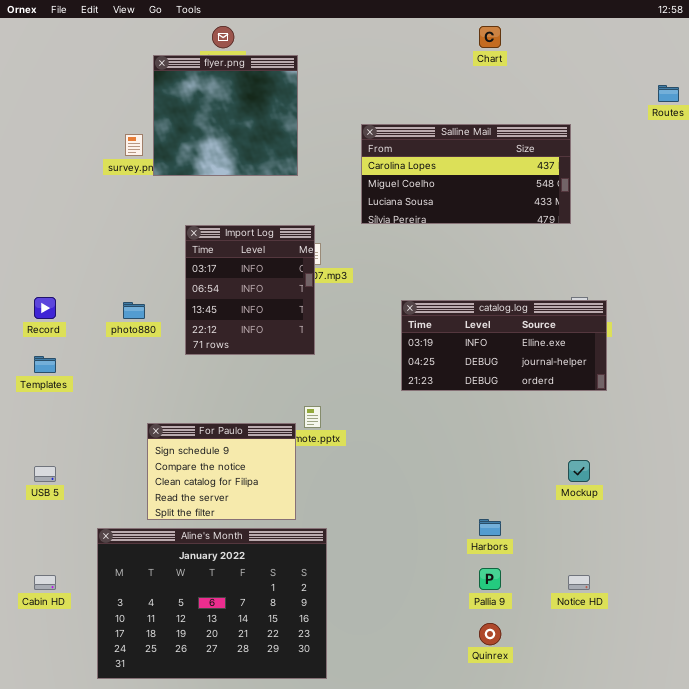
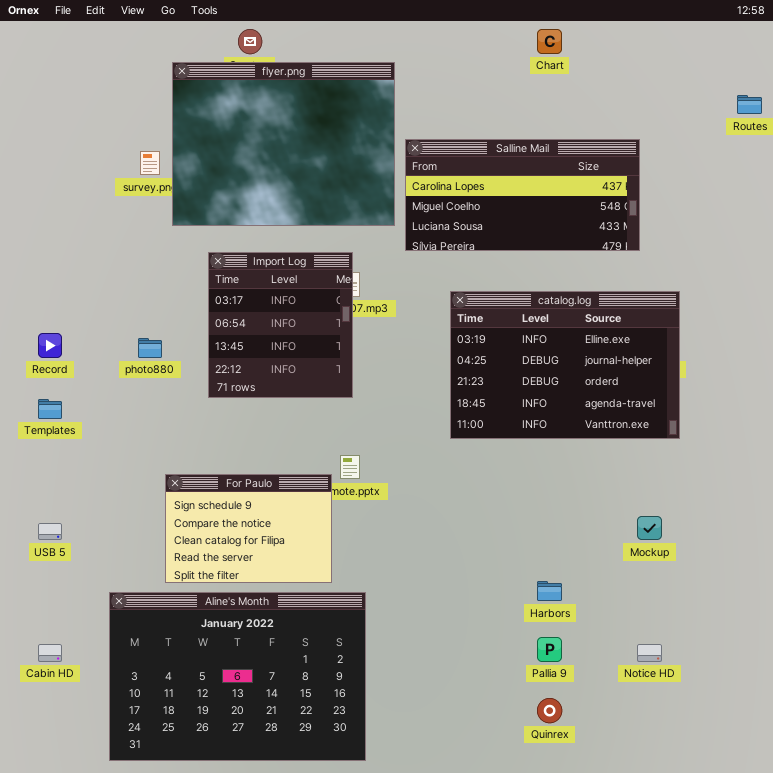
flyer.png: [153,55,298,176] -> [172,62,395,226], resized
catalog.log: [401,300,607,391] -> [450,291,680,439], resized

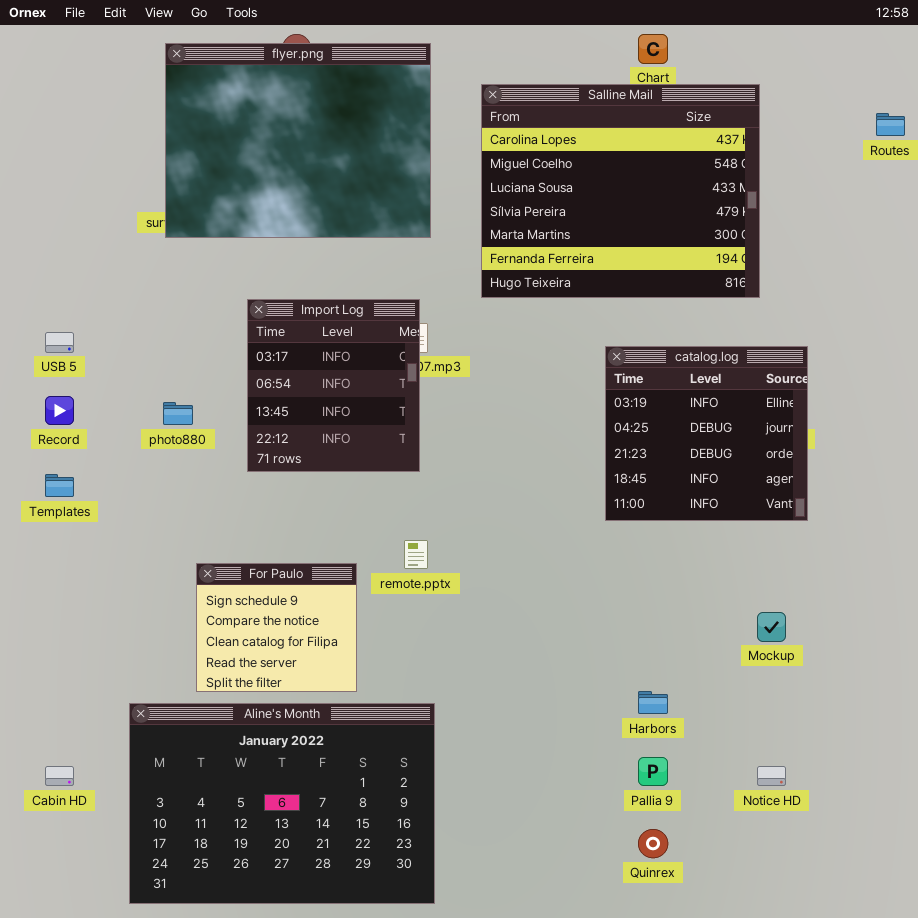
flyer.png: [172,62,395,226] -> [165,43,431,238], moved
Salline Mail: [405,139,640,251] -> [481,84,760,298], resized
catalog.log: [450,291,680,439] -> [605,346,808,521], resized
For Paulo: [165,474,332,583] -> [196,563,357,692], resized
USB 5: [38,523,62,540] -> [45,332,74,353], moved

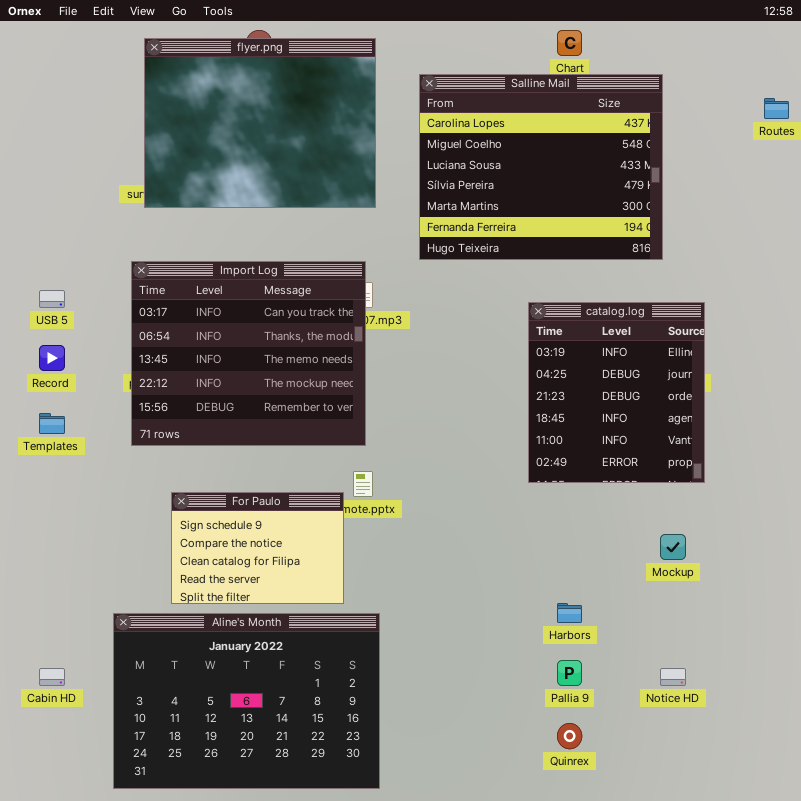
Import Log: [247,299,420,472] -> [131,261,366,446], resized
catalog.log: [605,346,808,521] -> [528,302,705,483], resized
For Paulo: [196,563,357,692] -> [171,492,344,604], resized

